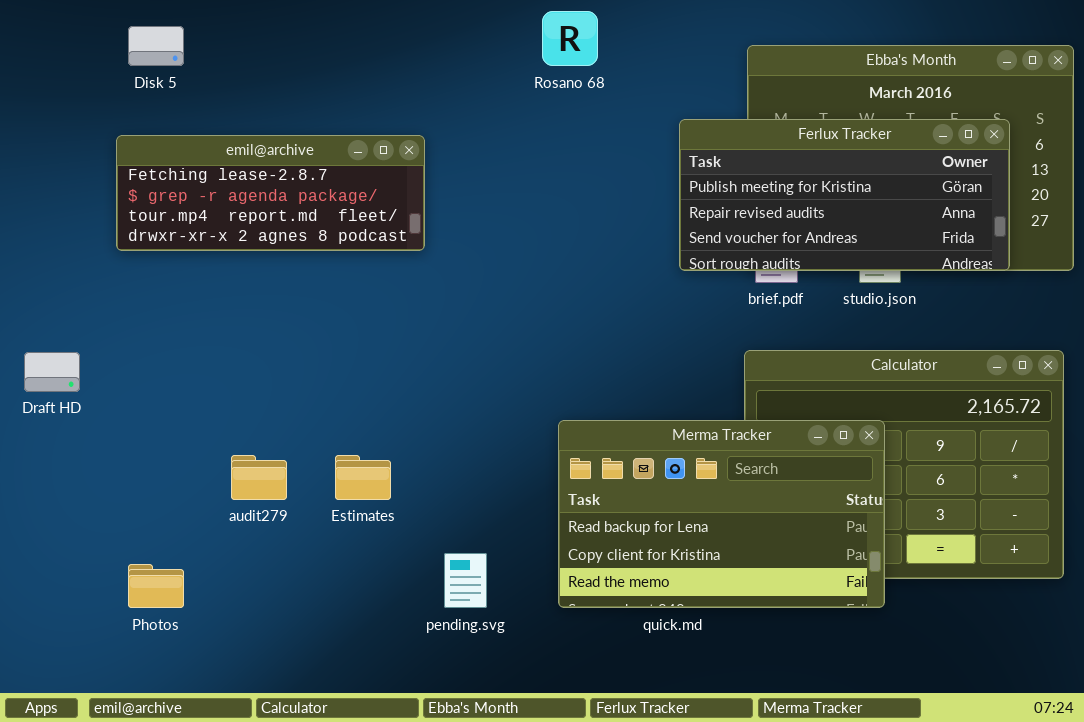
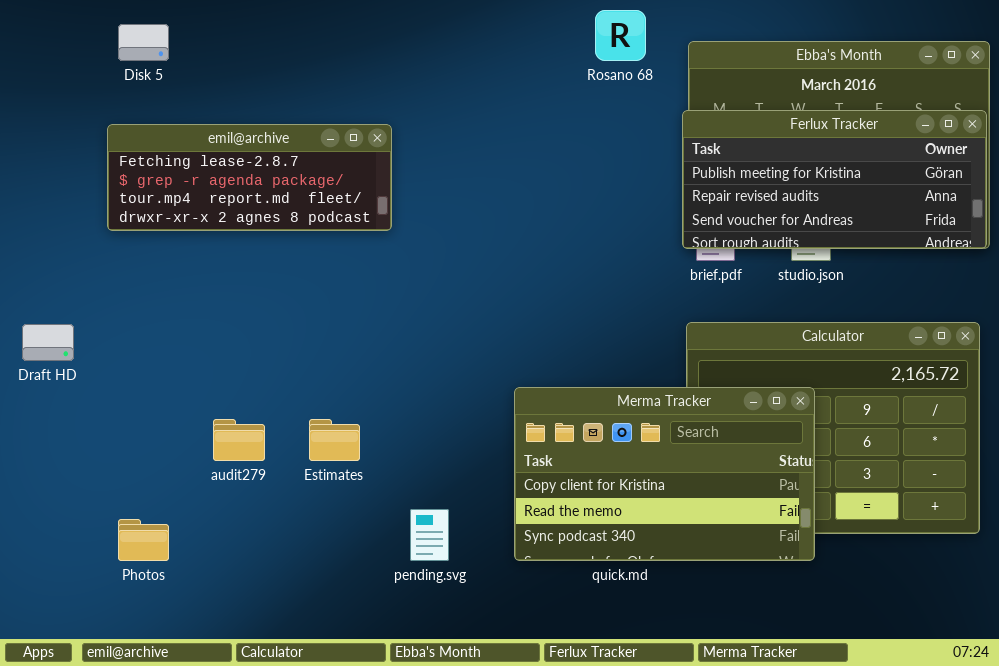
Rosano 68: [542,11,598,66] -> [595,10,646,61], moved
Ferlux Tracker: [679,119,1010,271] -> [682,110,987,249], moved
Merma Tracker: [558,420,885,608] -> [514,387,815,561], scrolled down 1 row

